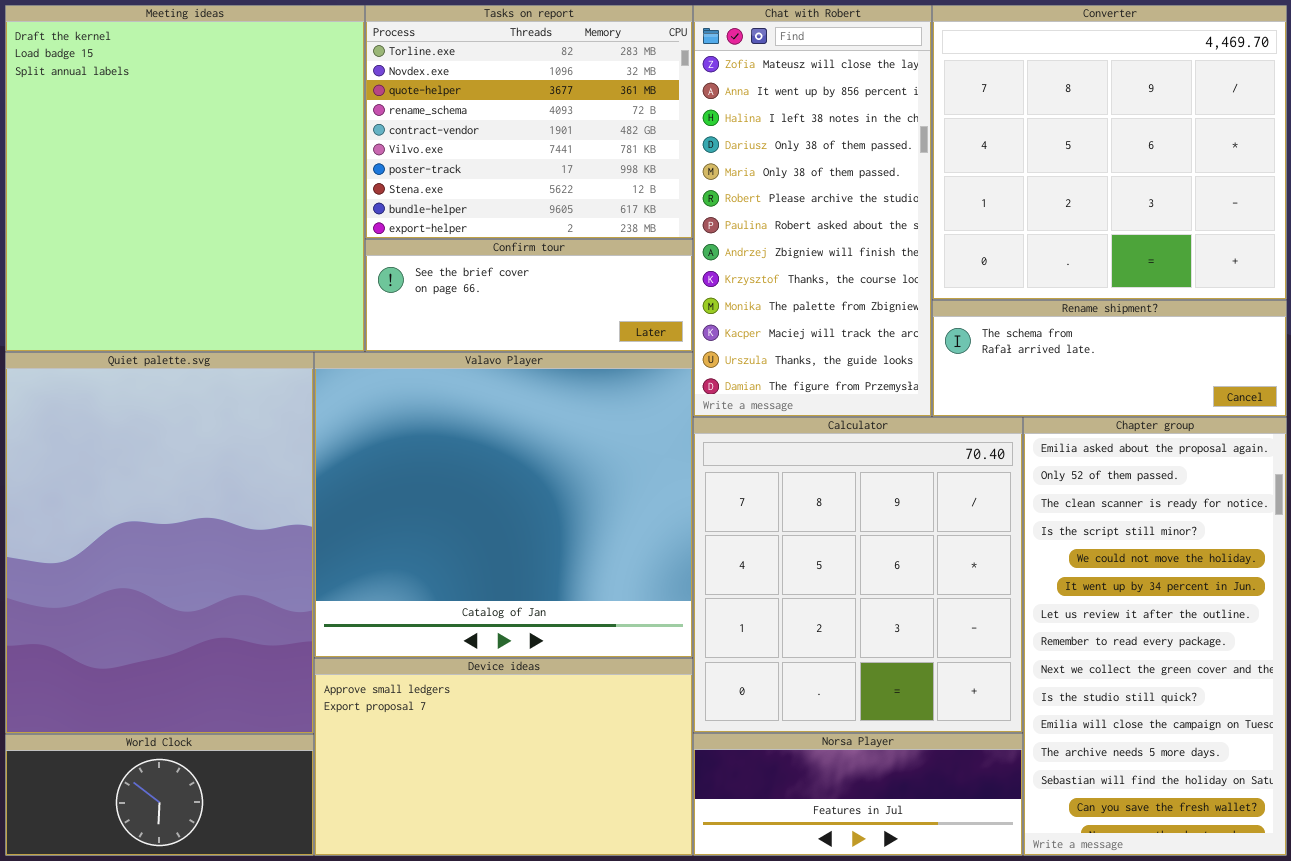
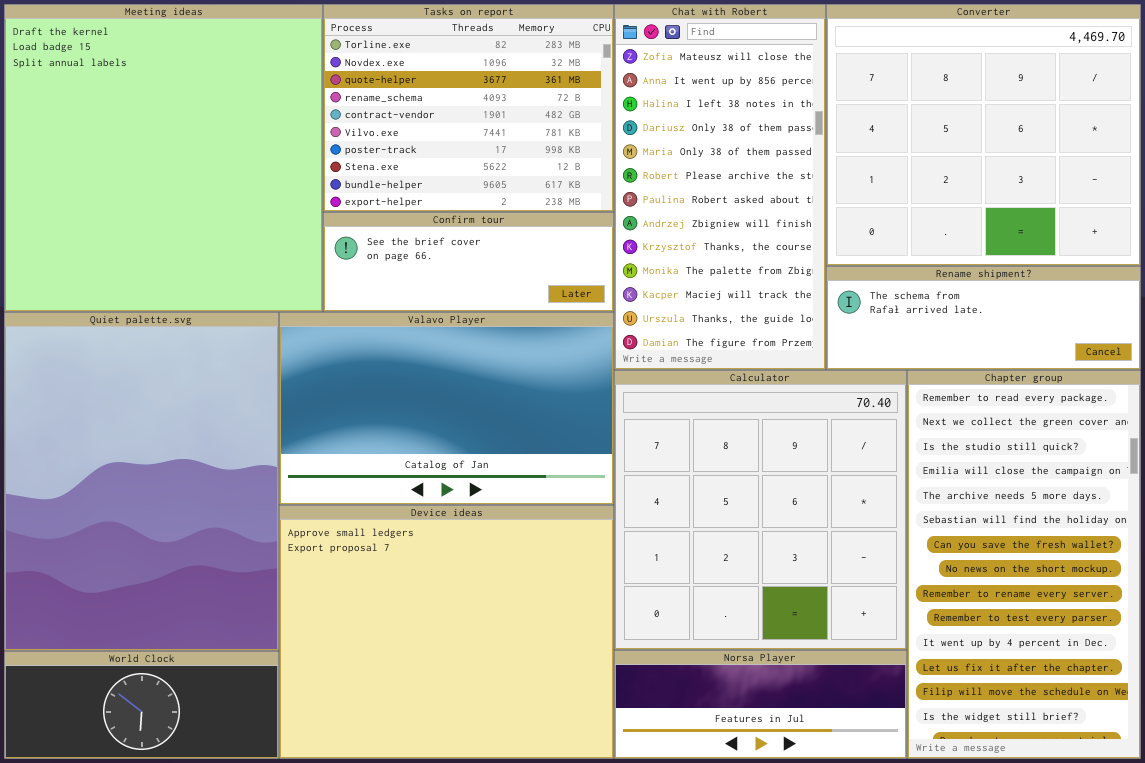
Valavo Player: [314,352,693,658] -> [279,312,614,505], resized
Chapter group: [1023,417,1287,856] -> [907,370,1141,759], scrolled down 7 rows
Device ideas: [314,658,693,856] -> [279,505,614,759], resized

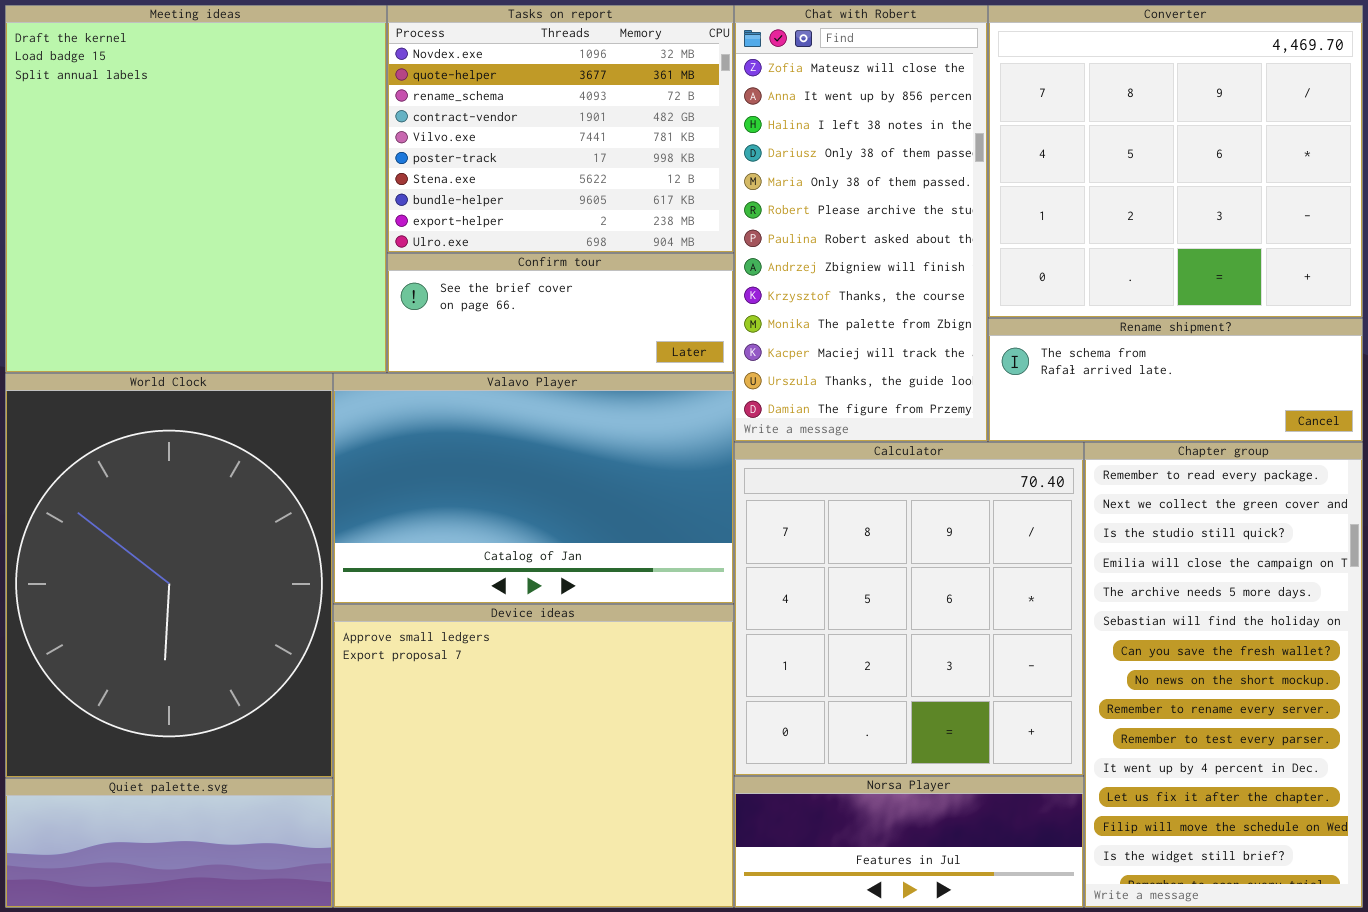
Tasks on report: [323,4,614,212] -> [387,5,734,253], scrolled down 1 row
Quiet palette.svg: [4,312,279,651] -> [5,778,333,908], moved, resized
World Clock: [4,651,279,759] -> [5,373,333,778], moved, resized

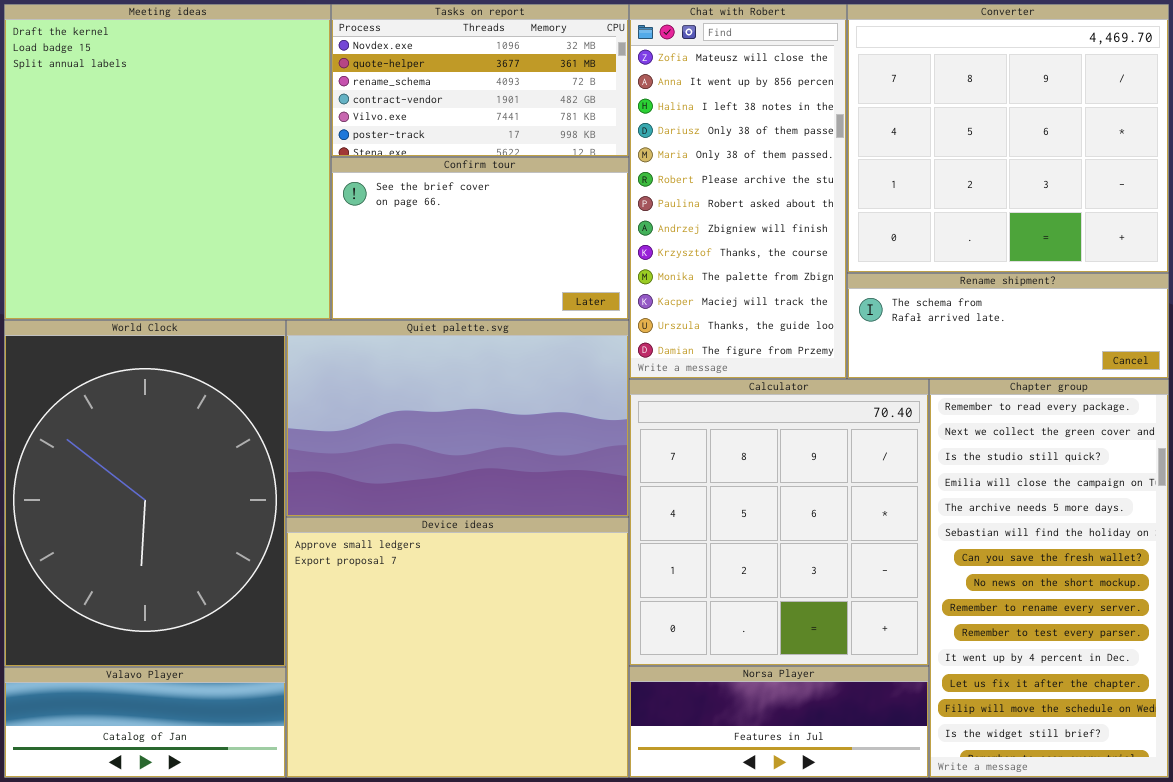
Tasks on report: [387,5,734,253] -> [331,4,629,157], resized
Confirm tour: [387,253,734,373] -> [331,157,629,320], resized
Valavo Player: [333,373,734,604] -> [4,667,286,778], moved, resized
Quiet palette.svg: [5,778,333,908] -> [286,320,629,517], moved, resized

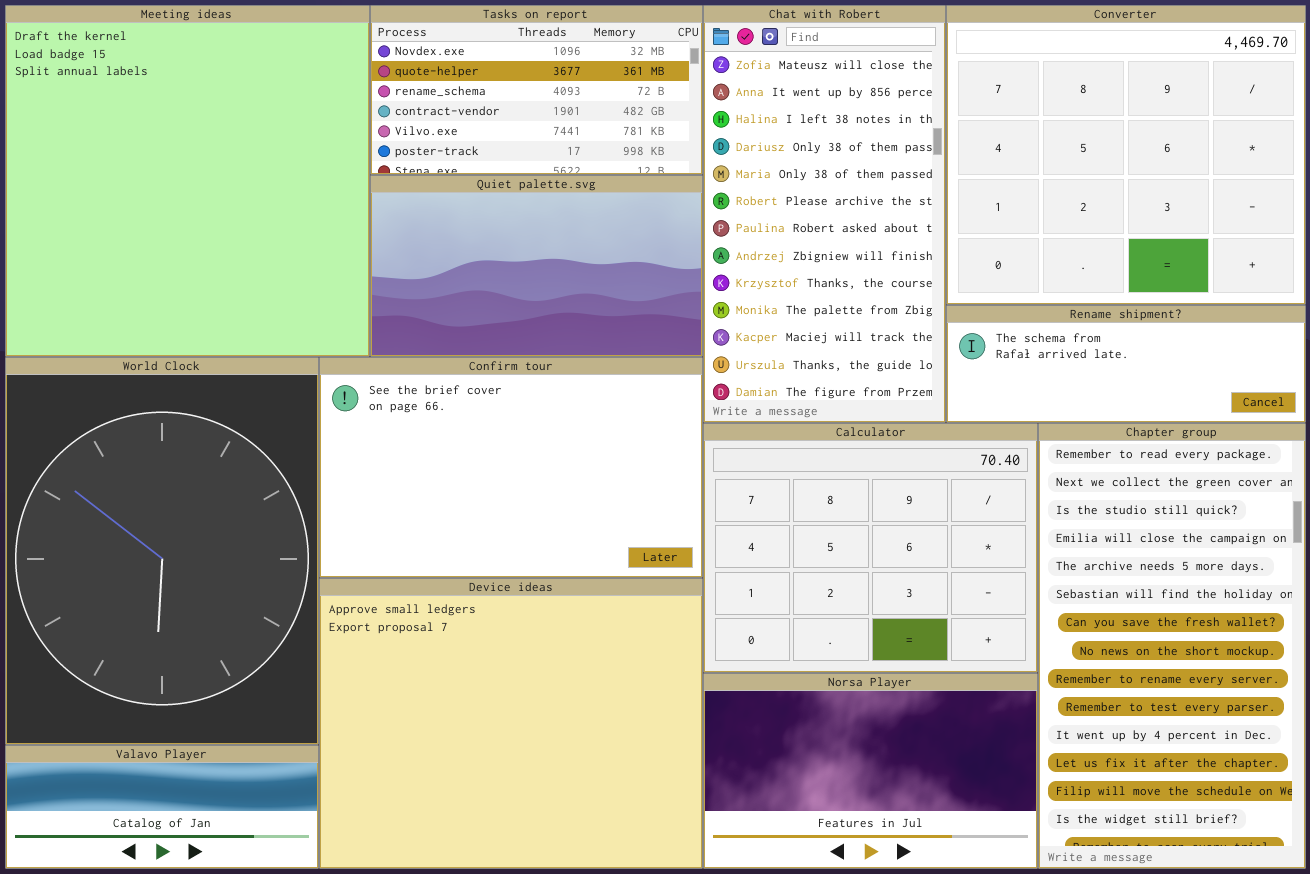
Confirm tour: [331,157,629,320] -> [319,357,703,578], moved, resized
Quiet palette.svg: [286,320,629,517] -> [370,175,703,357], moved, resized
Calculator: [629,379,929,666] -> [703,423,1038,673], resized
Norsa Player: [629,666,929,778] -> [703,673,1038,869], resized

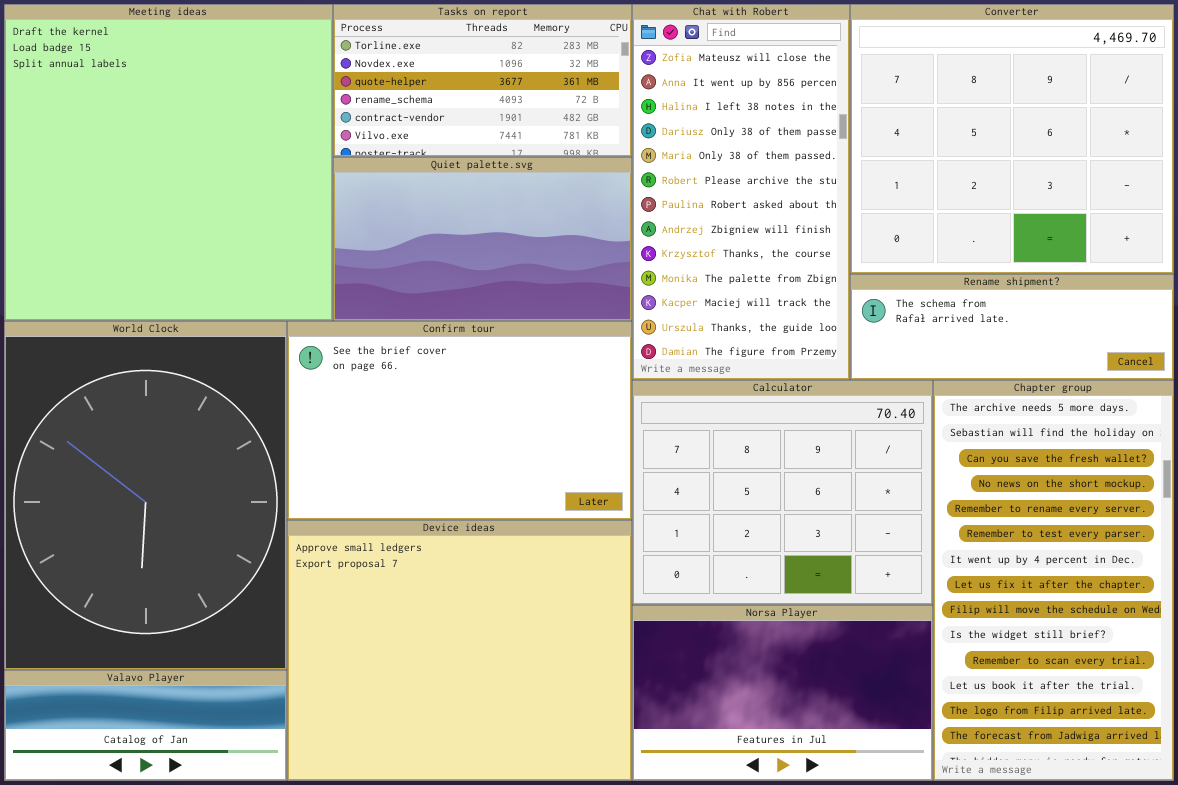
Tasks on report: [370,5,703,175] -> [333,4,632,157], scrolled up 1 row
Chapter group: [1038,423,1306,869] -> [933,380,1174,781], scrolled down 4 rows

